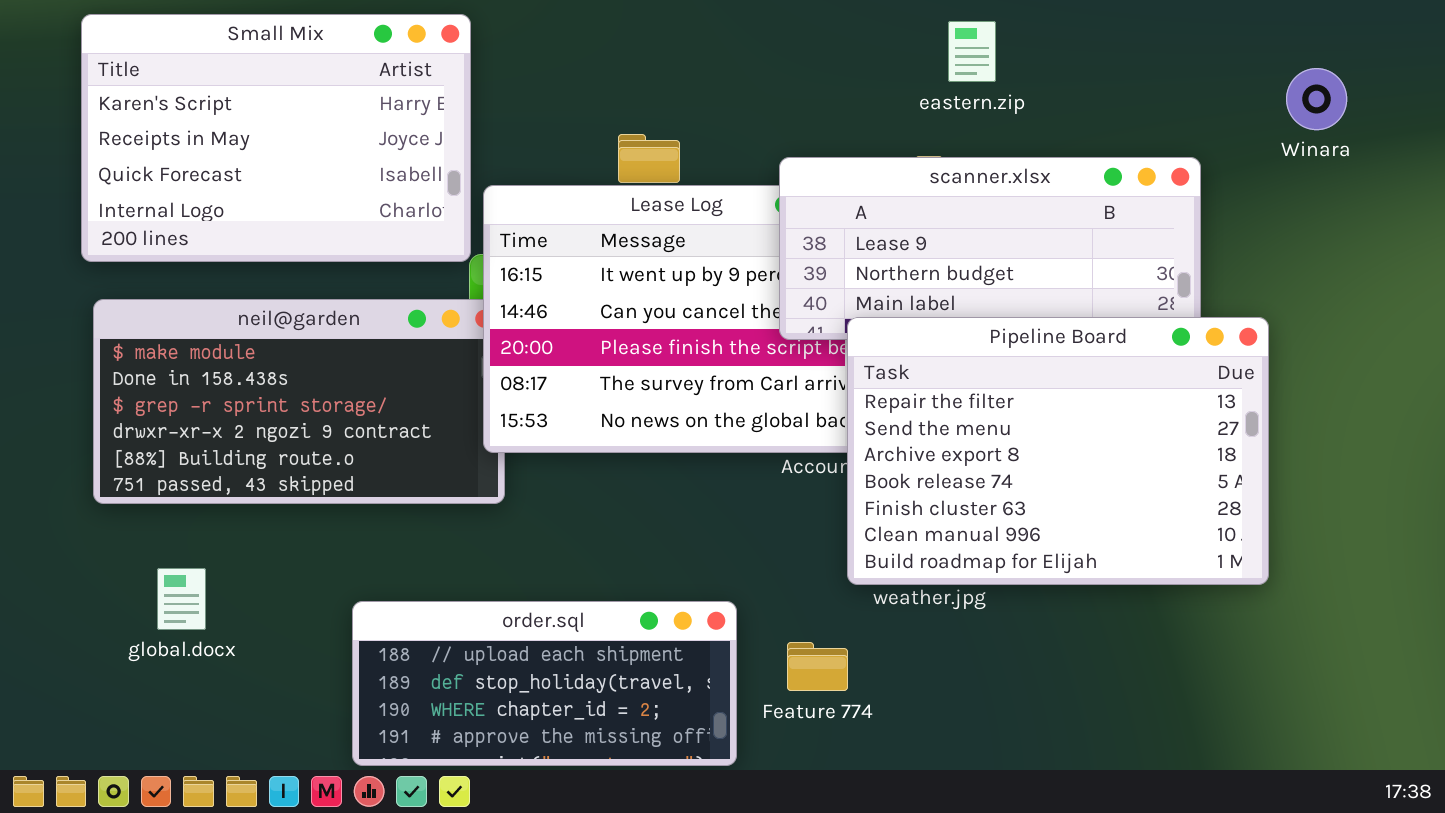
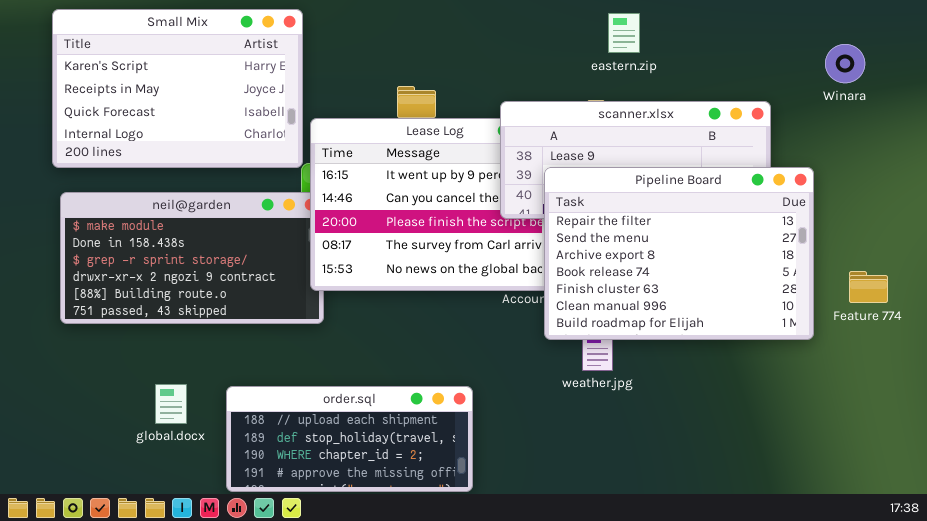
Pipeline Board: [847,317,1269,585] -> [544,167,814,340], moved
global.docx: [157,568,206,630] -> [155,384,187,424], moved
Feature 774: [787,642,848,691] -> [849,271,888,303], moved

